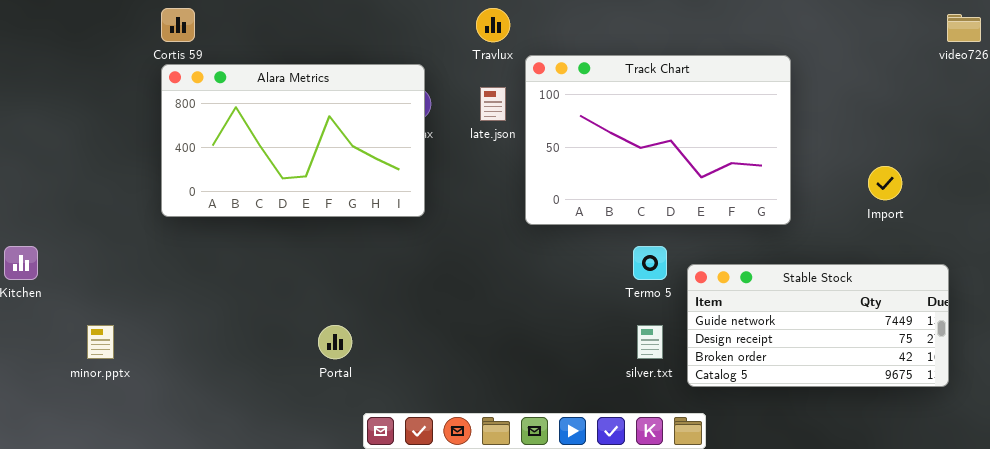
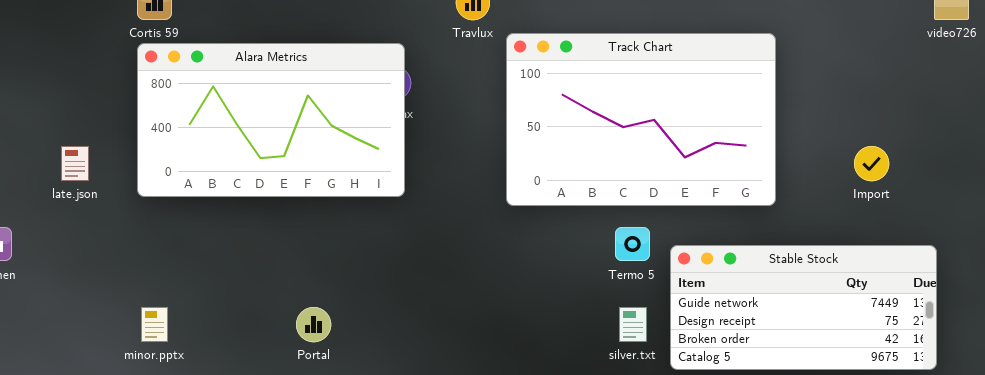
late.json: [480,87,506,121] -> [61,146,89,181], moved
minor.pptx: [87,325,114,359] -> [141,307,168,342], moved

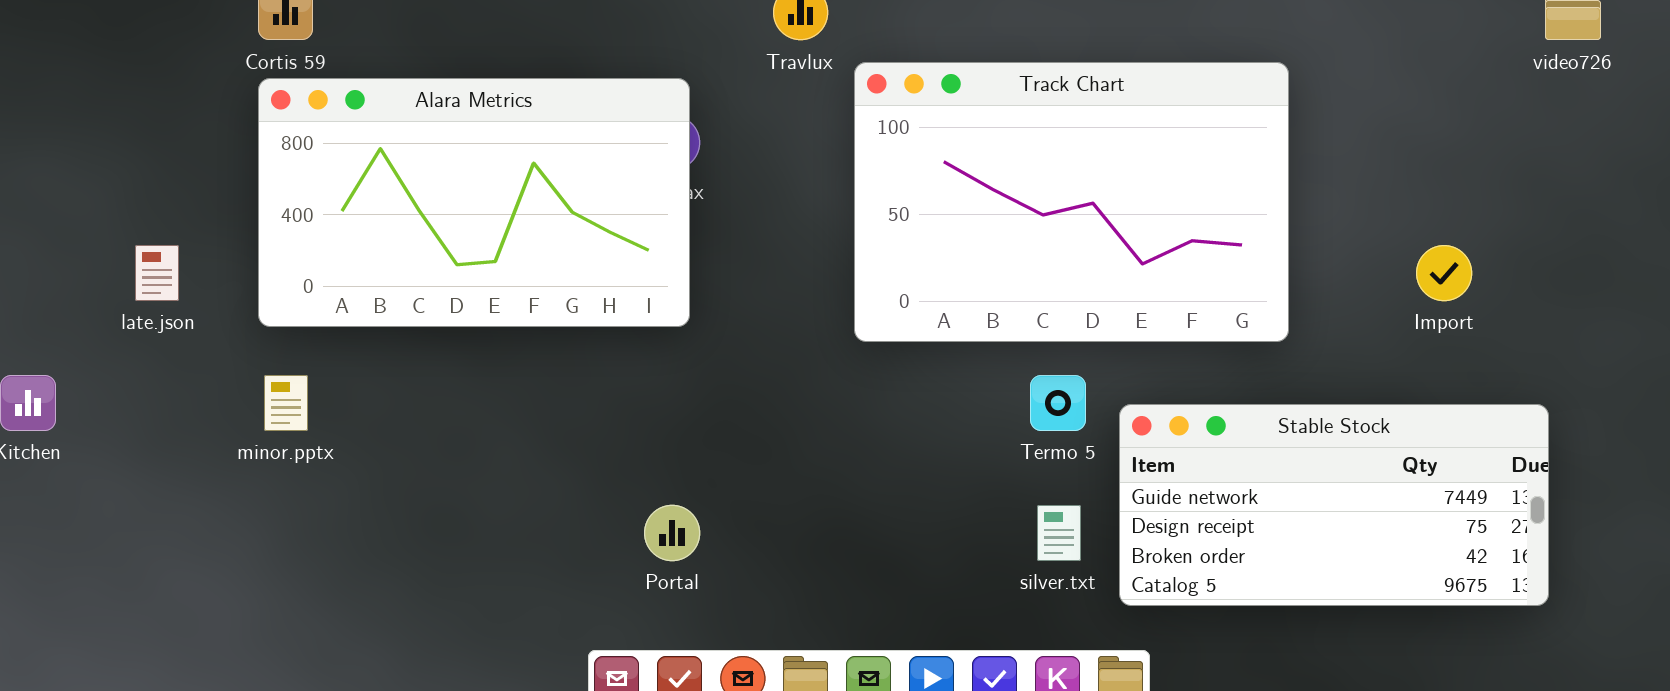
minor.pptx: [141,307,168,342] -> [264,375,308,431], moved
Portal: [296,307,331,342] -> [644,505,700,561], moved

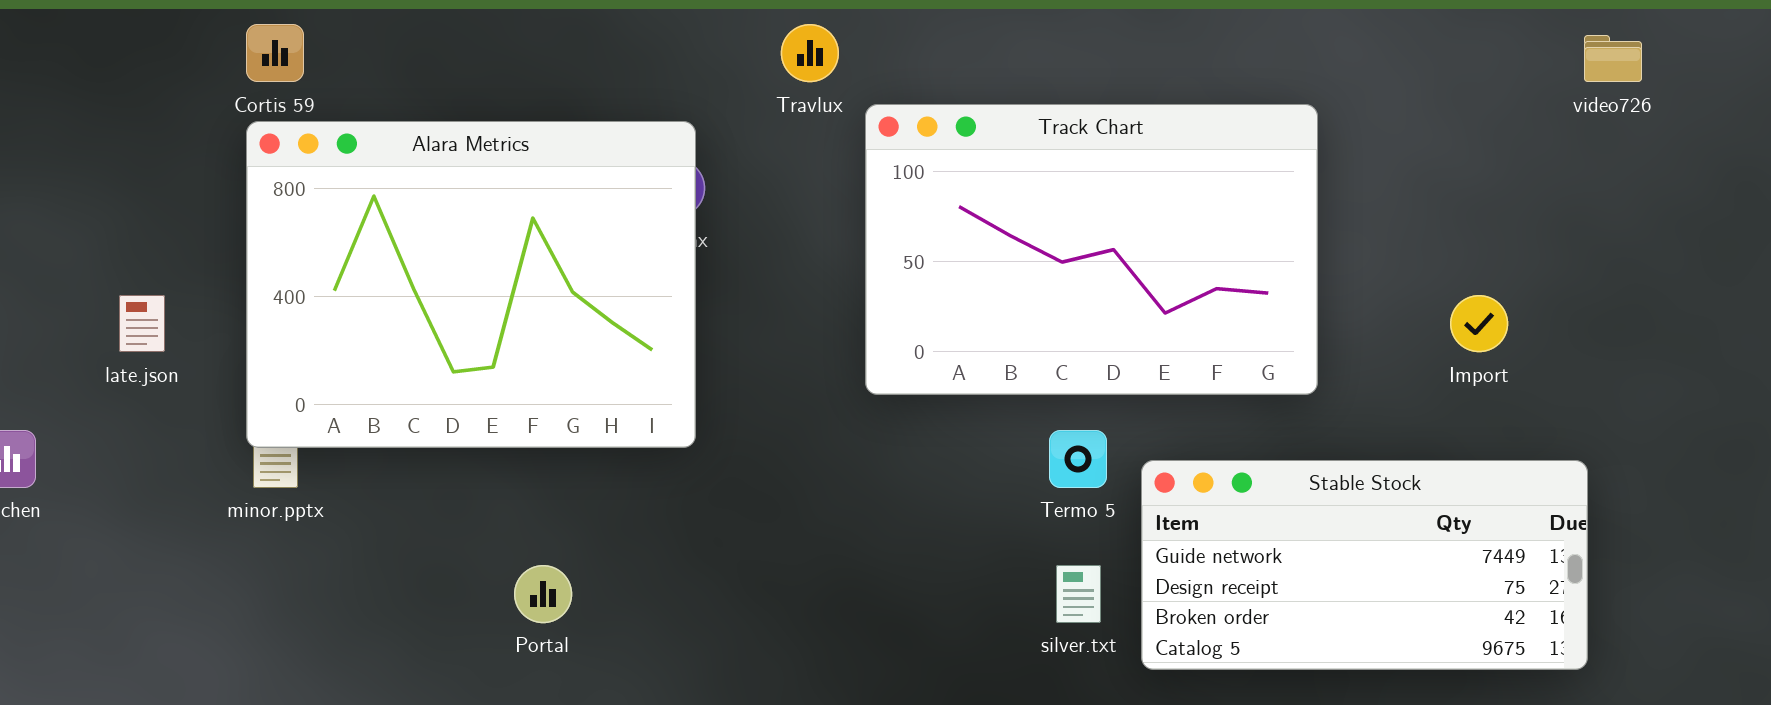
Alara Metrics: [258,78,690,327] -> [246,121,696,448], resized
Portal: [644,505,700,561] -> [514,565,572,623], moved

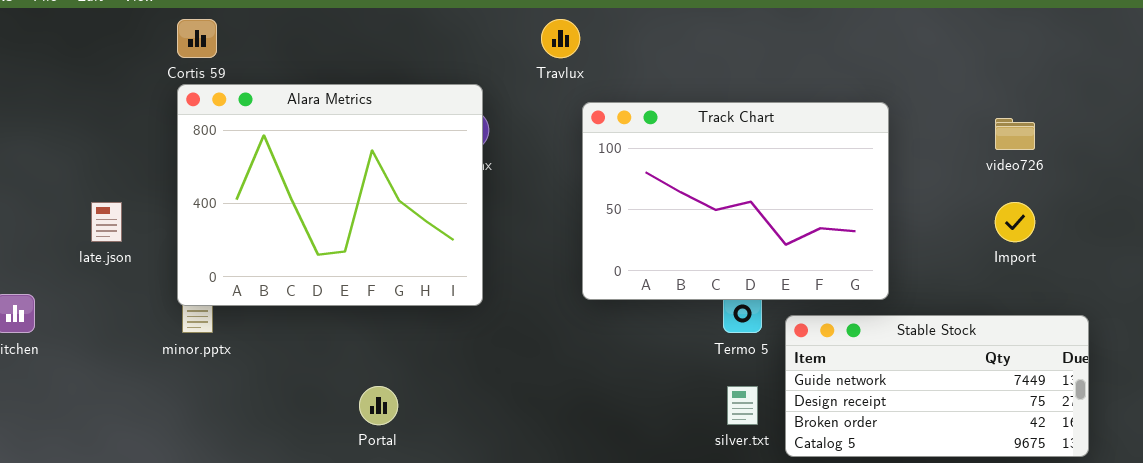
video726: [1584,35,1642,82] -> [995,118,1035,150], moved
Track Chart: [865,104,1318,395] -> [582,102,889,300], moved

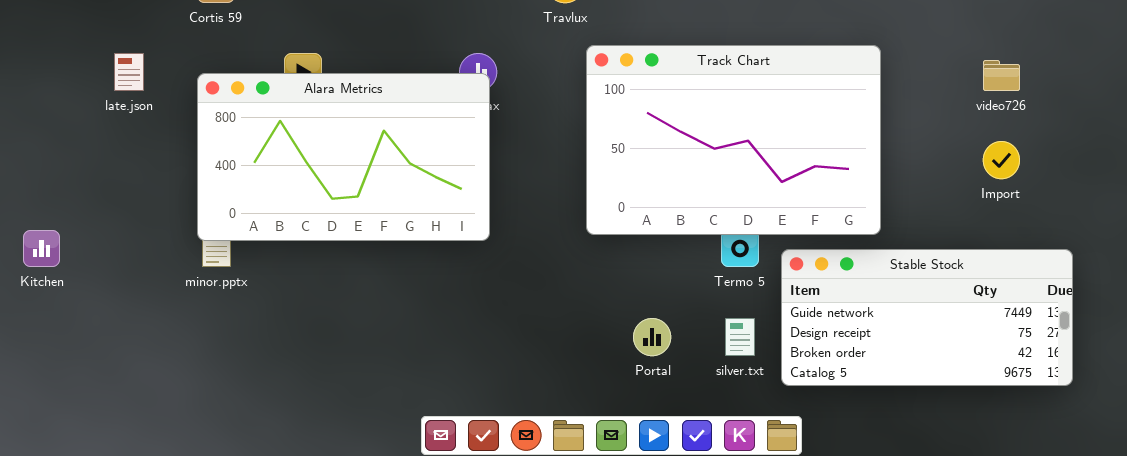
Alara Metrics: [177,84,483,306] -> [197,73,490,241], resized
late.json: [91,202,122,242] -> [114,53,144,91], moved
Portal: [359,386,398,425] -> [633,318,671,356], moved

